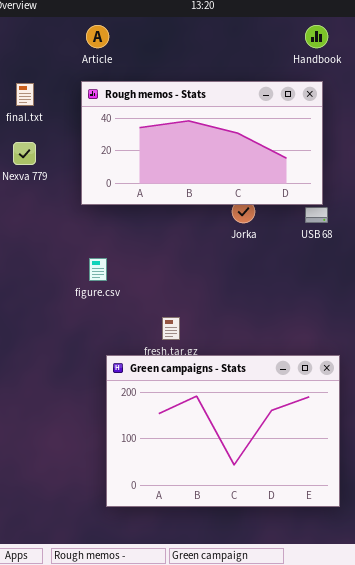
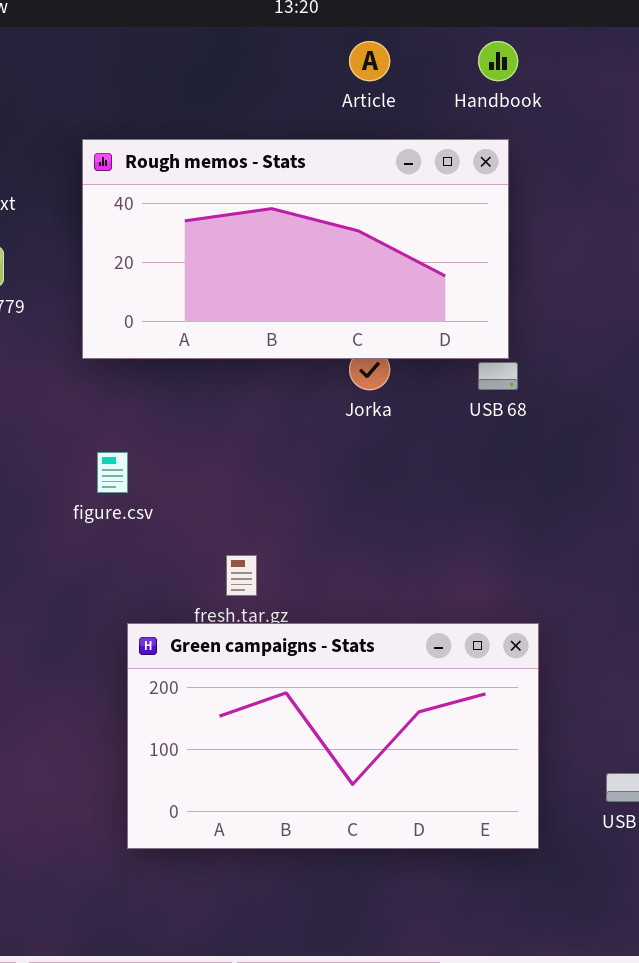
Article: [86,25,109,48] -> [349,41,390,81], moved
Green campaigns - Stats: [106,355,340,507] -> [127,623,539,849], resized

